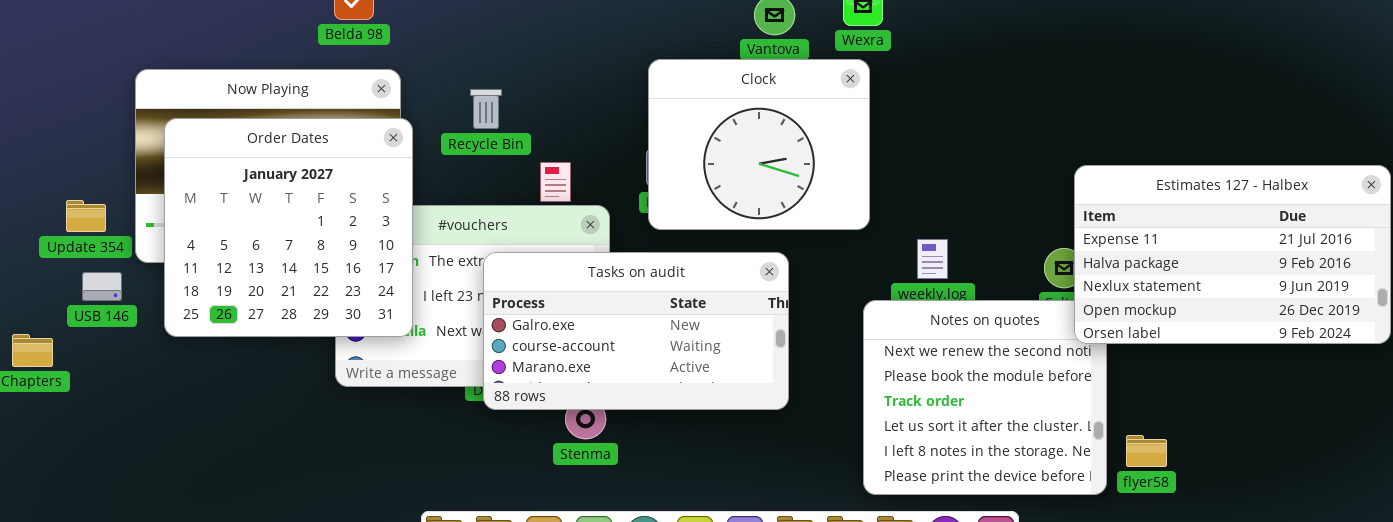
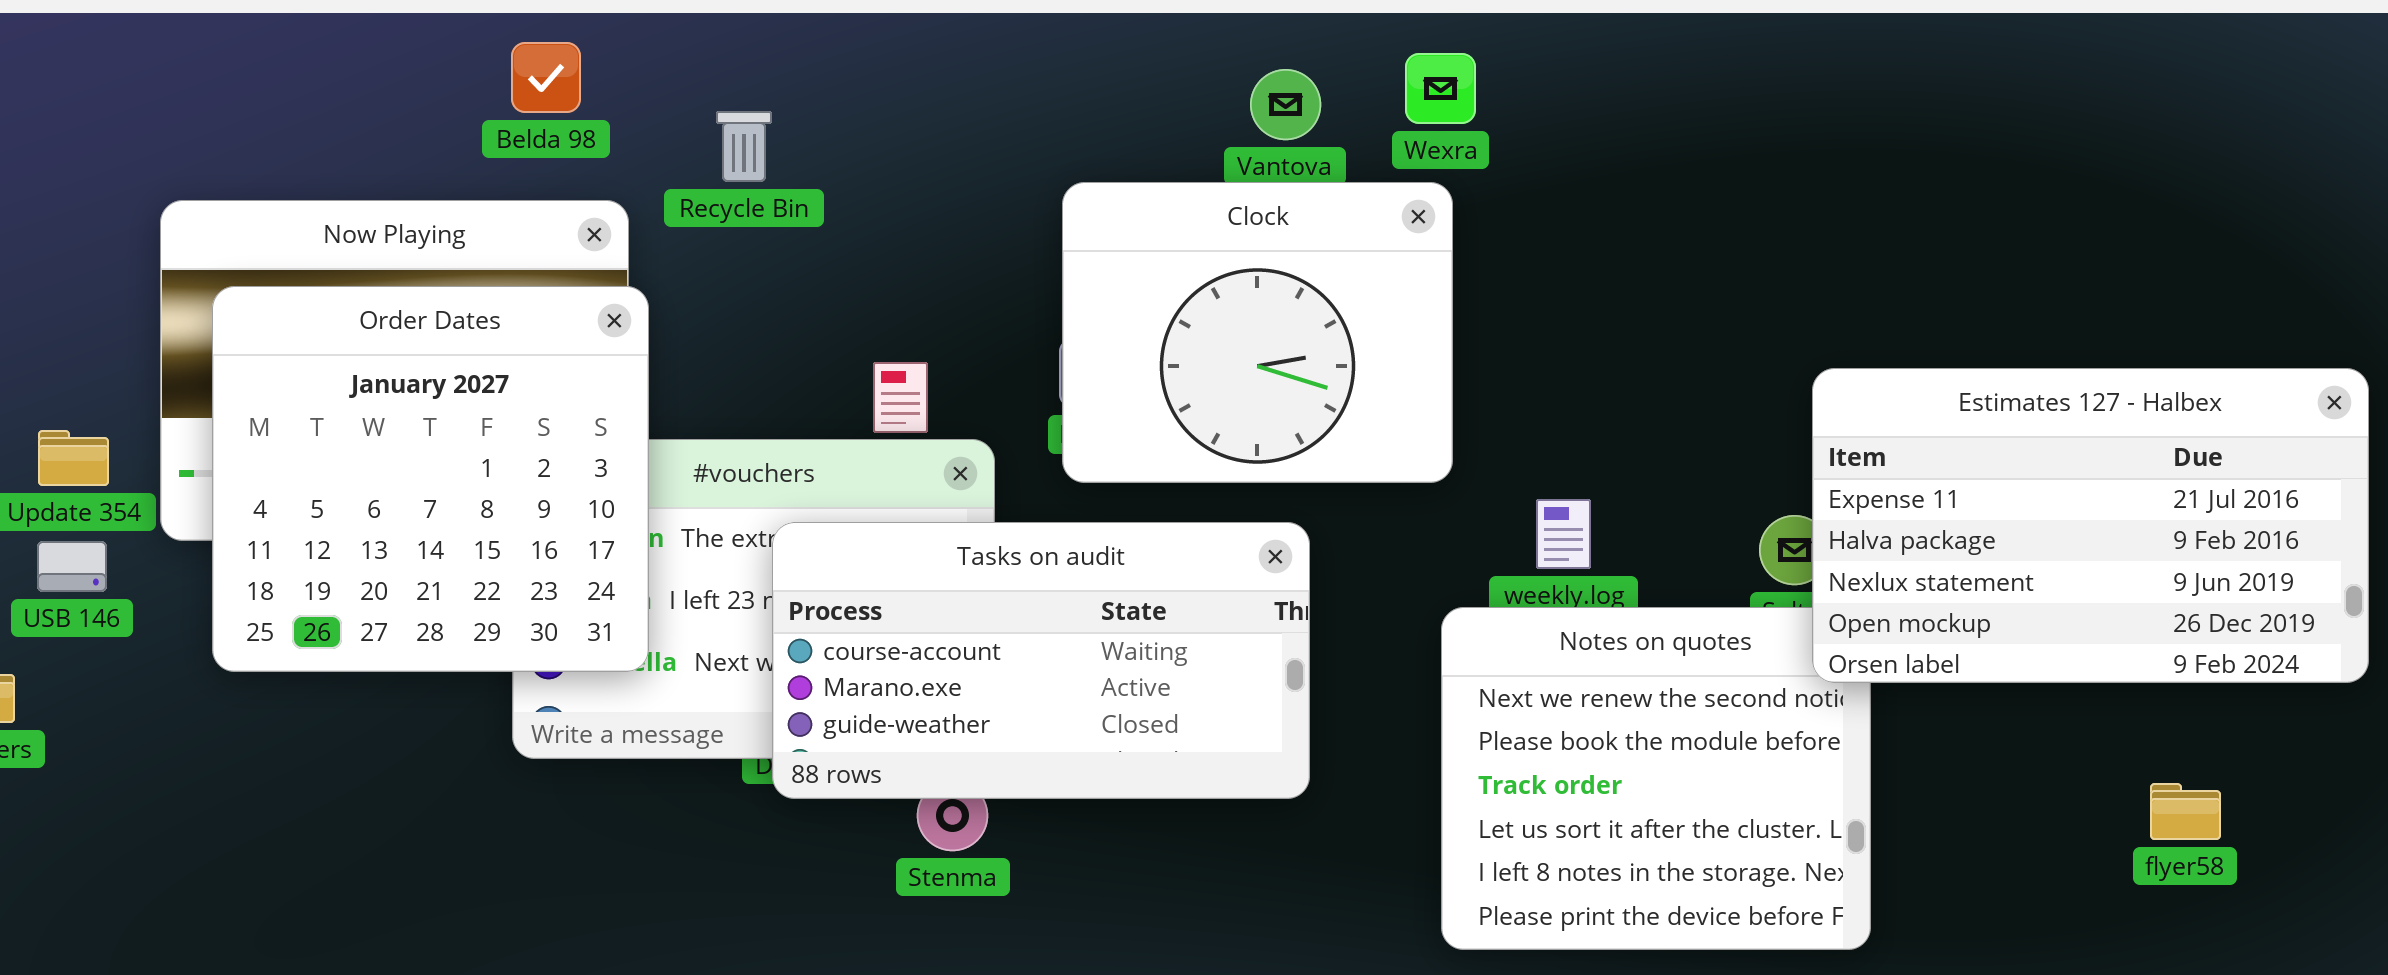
Recycle Bin: [470,89,502,129] -> [716,111,772,182], moved
Tasks on audit: [483,252,789,410] -> [772,522,1310,799], scrolled down 1 row
USB 146: [82,272,122,301] -> [37,541,107,592], moved
flyer58: [1126,435,1167,467] -> [2150,783,2221,840], moved

